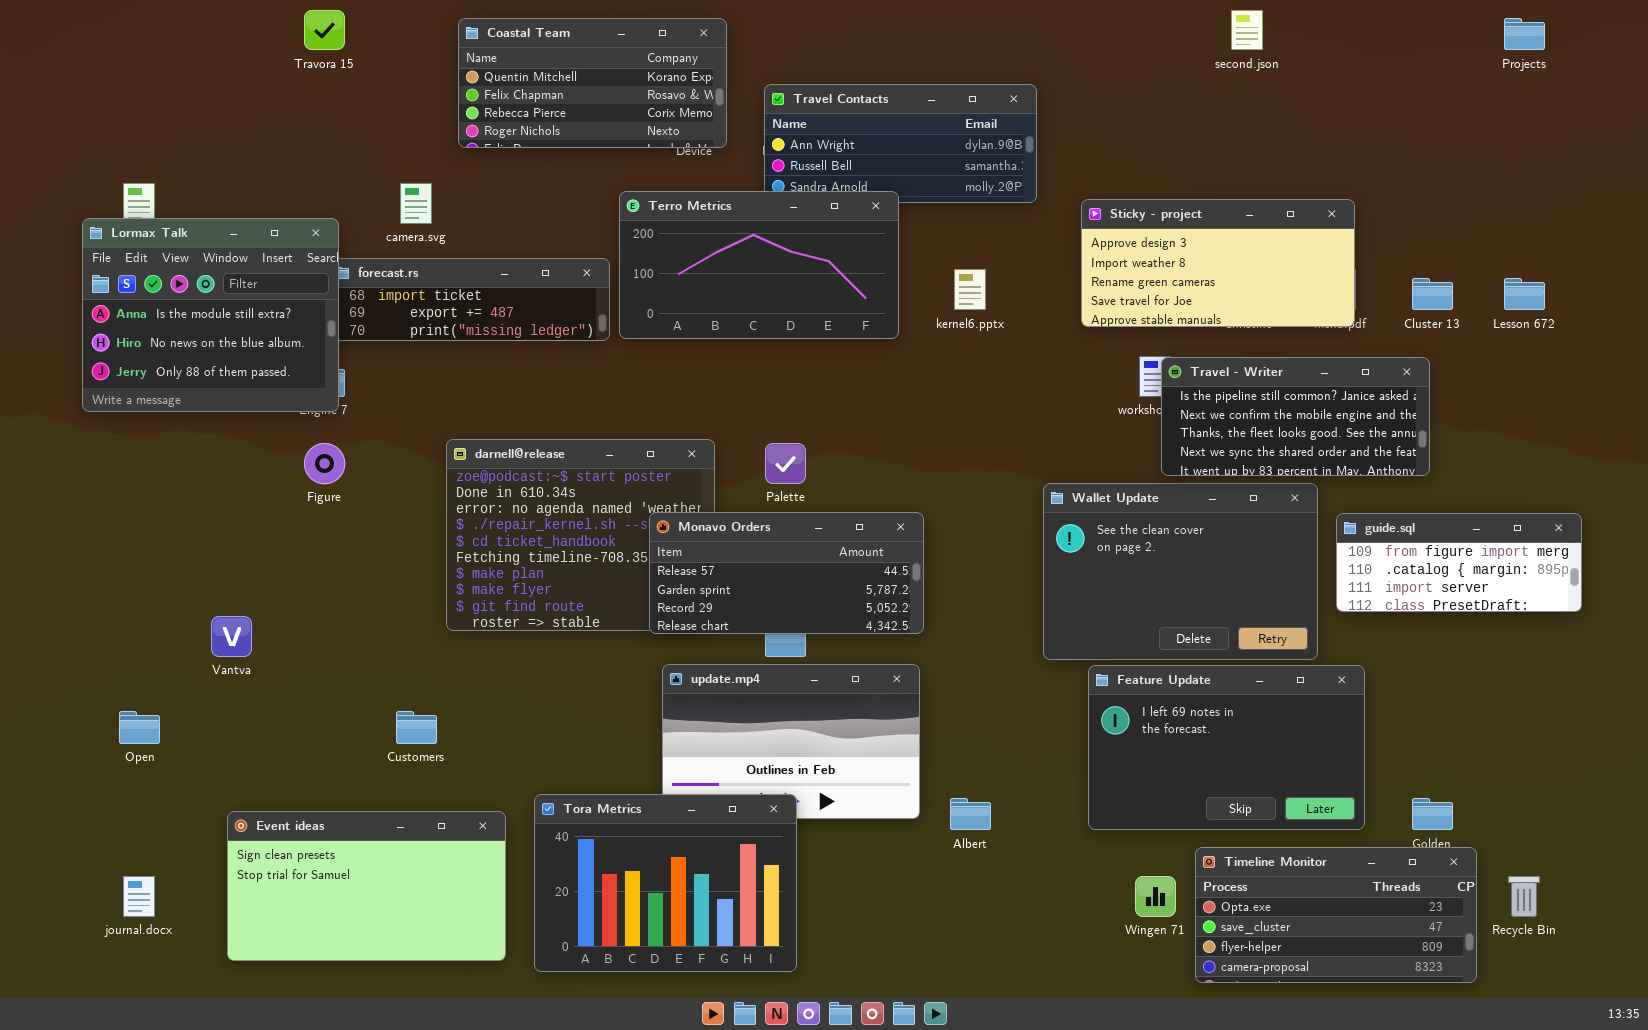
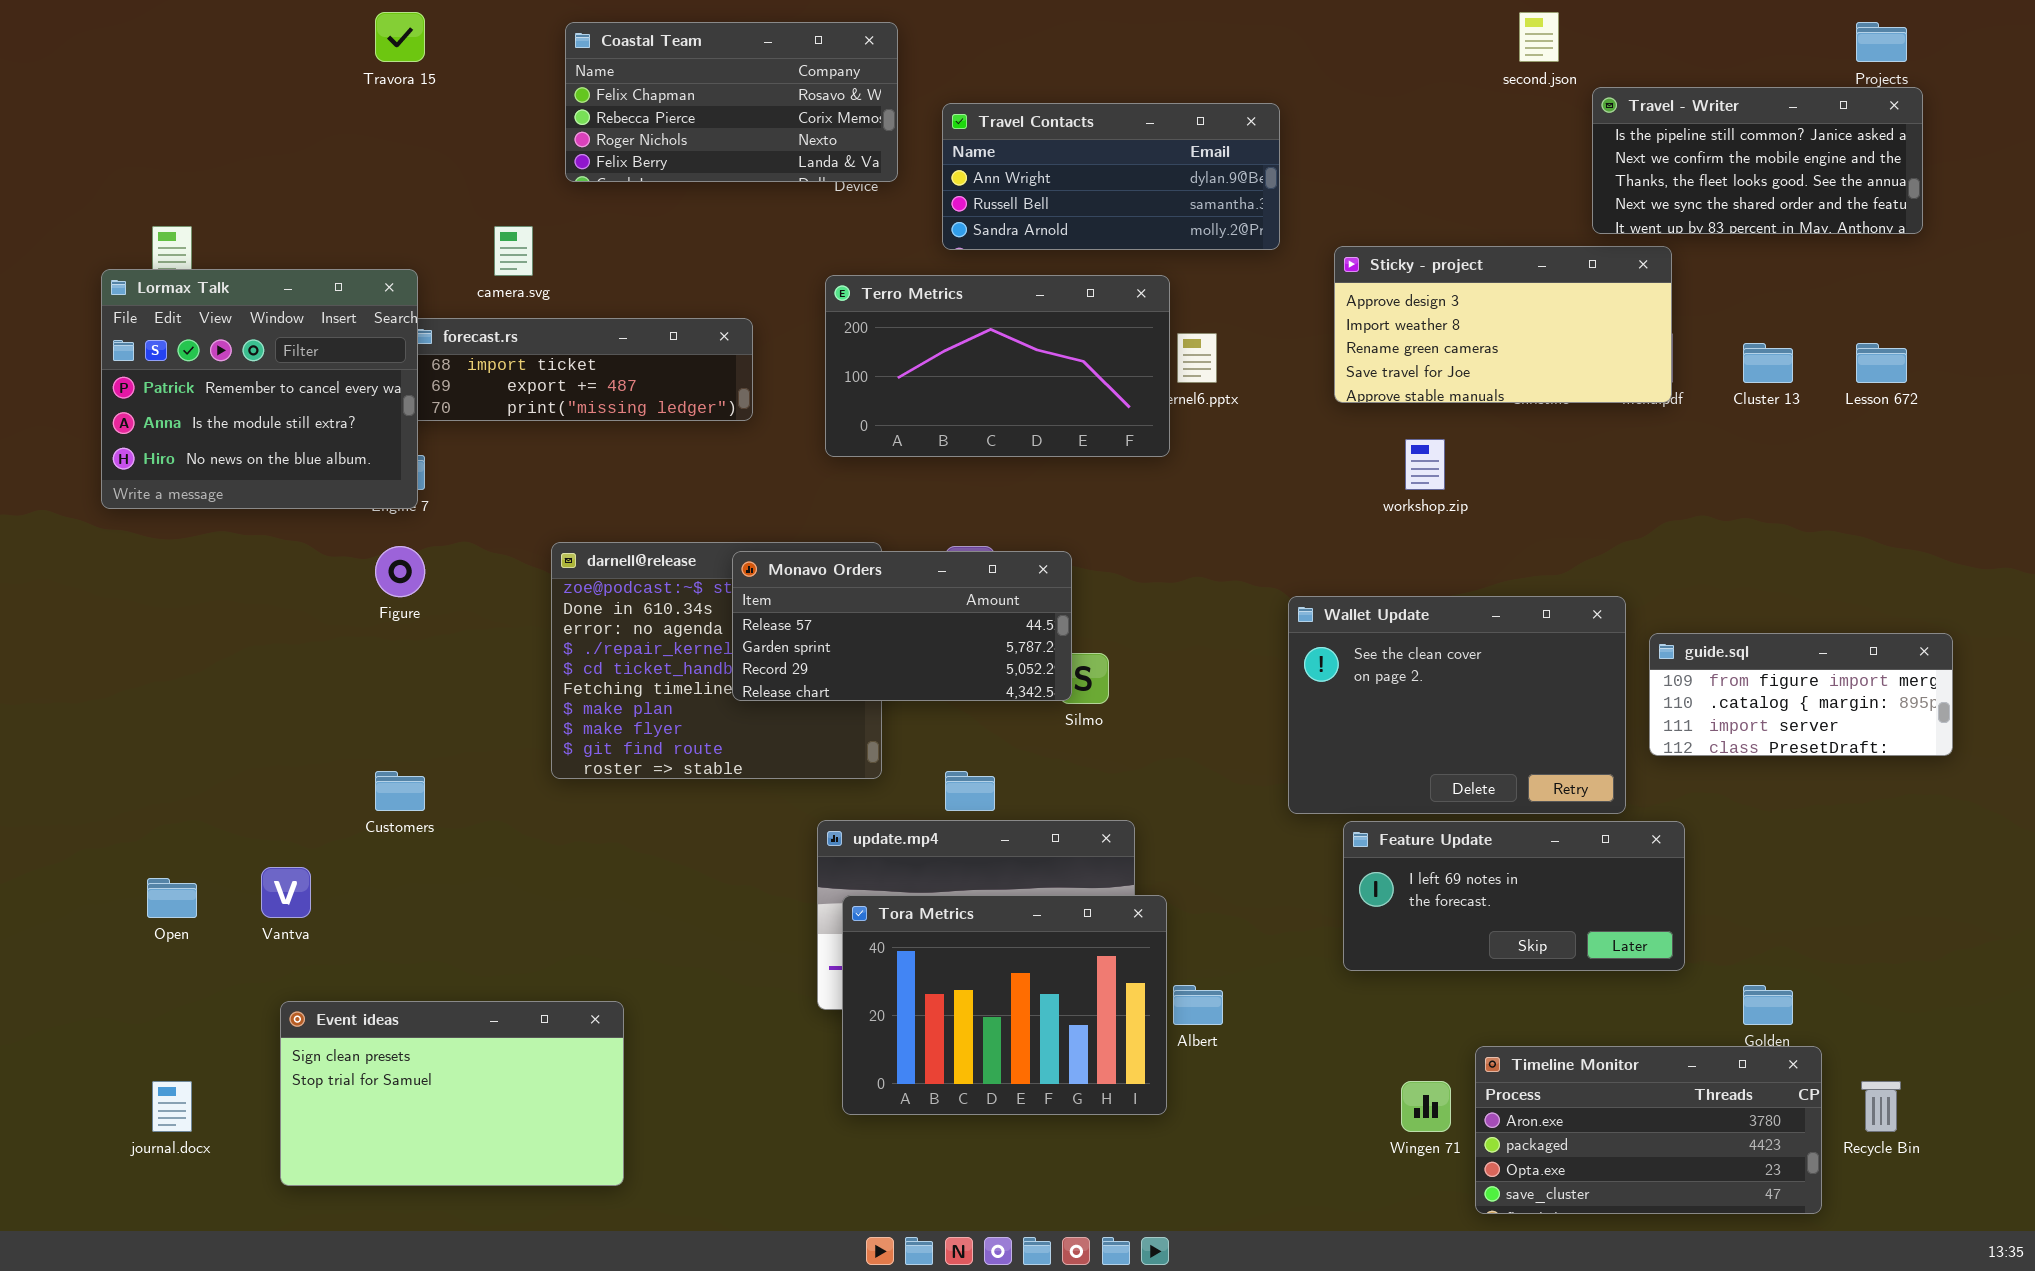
Coastal Team: [458,18,727,148] -> [565,22,898,182], scrolled down 1 row
Terro Metrics: [619,191,899,339] -> [825,275,1170,457], moved
Lormax Talk: [82,218,339,412] -> [101,269,418,509], scrolled up 1 row
Travel - Writer: [1161,357,1430,476] -> [1592,87,1923,234], moved
Monavo Orders: [649,512,924,634] -> [732,551,1072,701], moved
Vantva: [211,616,252,657] -> [261,867,311,918], moved
Feature Update: [1088,665,1365,830] -> [1343,821,1685,971], resized
Customers: [396,711,437,744] -> [375,771,425,811], moved
Tora Metrics: [534,794,797,972] -> [842,895,1167,1115], moved
Timeline Monitor: [1195,847,1477,983] -> [1475,1046,1822,1214], scrolled up 2 rows

